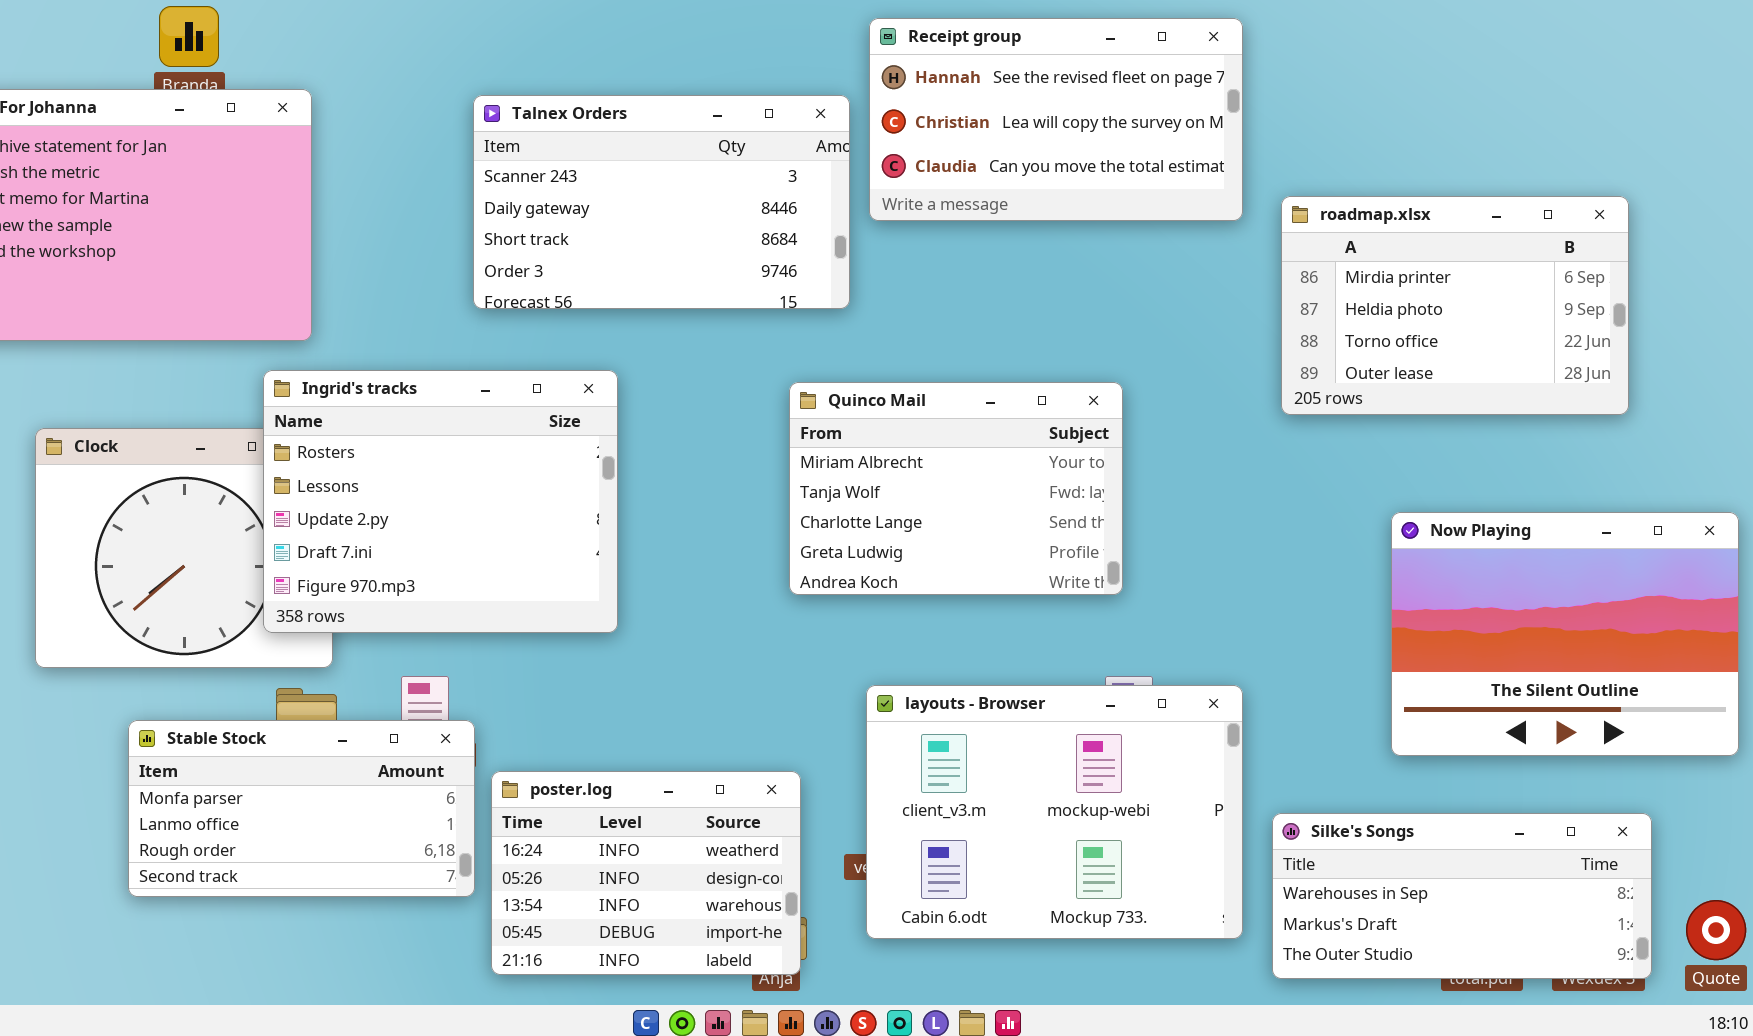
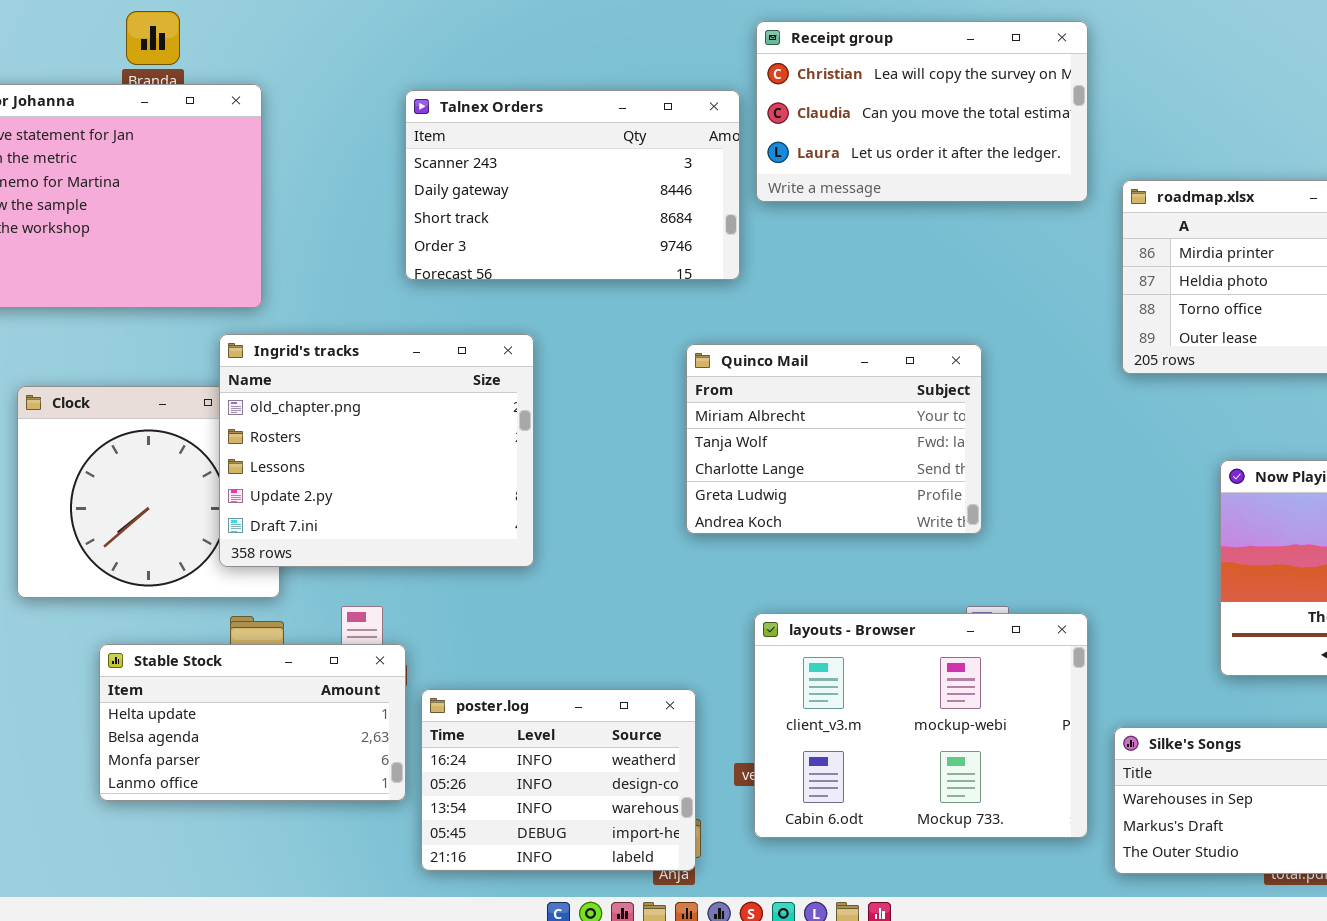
Receipt group: [869,18,1243,221] -> [756,21,1088,202], scrolled down 1 row
Ingrid's tracks: [263,370,618,633] -> [219,334,534,567], scrolled up 1 row
Stable Stock: [128,720,475,897] -> [99,644,406,801], scrolled up 2 rows

